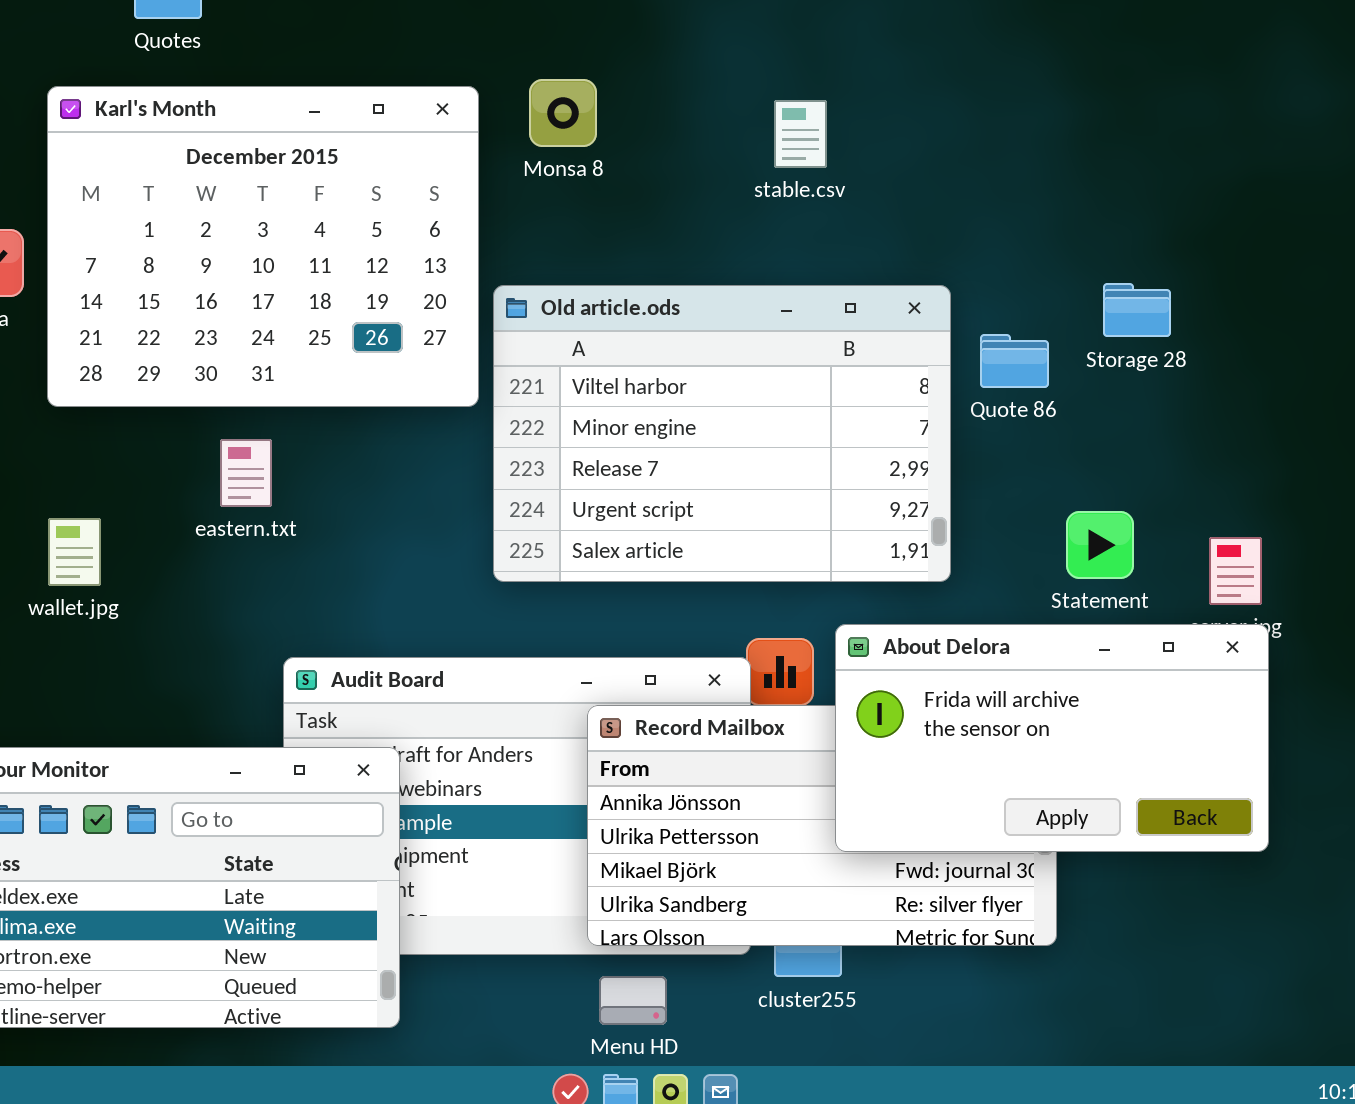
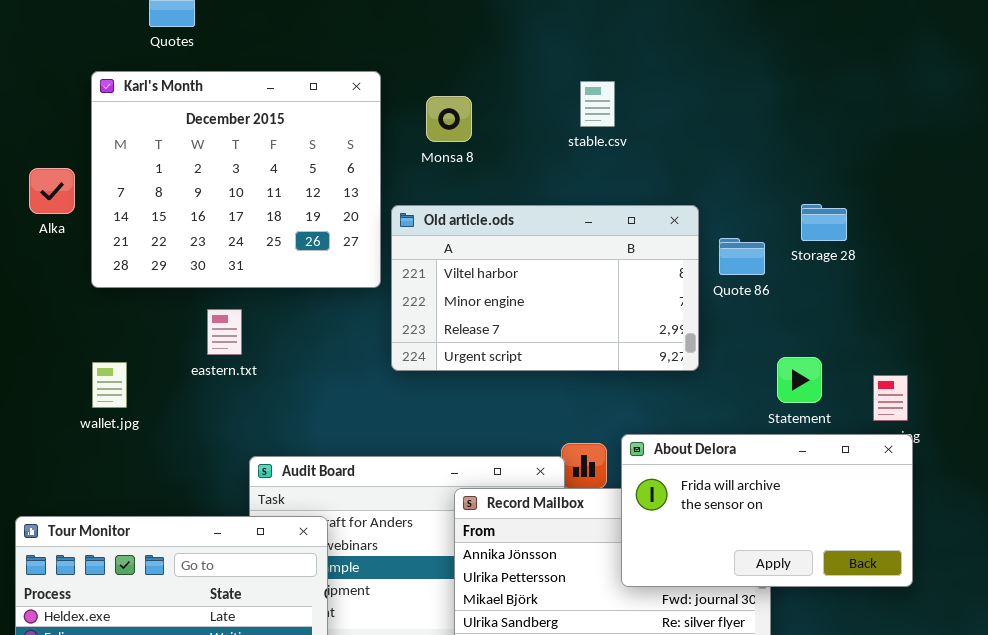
Monsa 8: [529,79,597,147] -> [426,96,472,142], moved
Old article.ods: [493,285,951,582] -> [391,205,699,371], resized

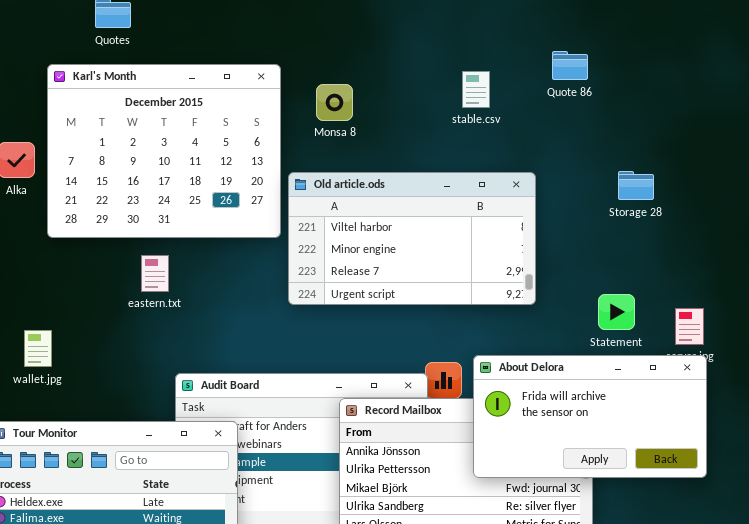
stable.csv: [580,81,615,127] -> [462,71,490,108], moved
Quote 86: [719,238,765,275] -> [552,51,588,80], moved
wallet.jpg: [92,362,127,408] -> [24,330,52,367], moved

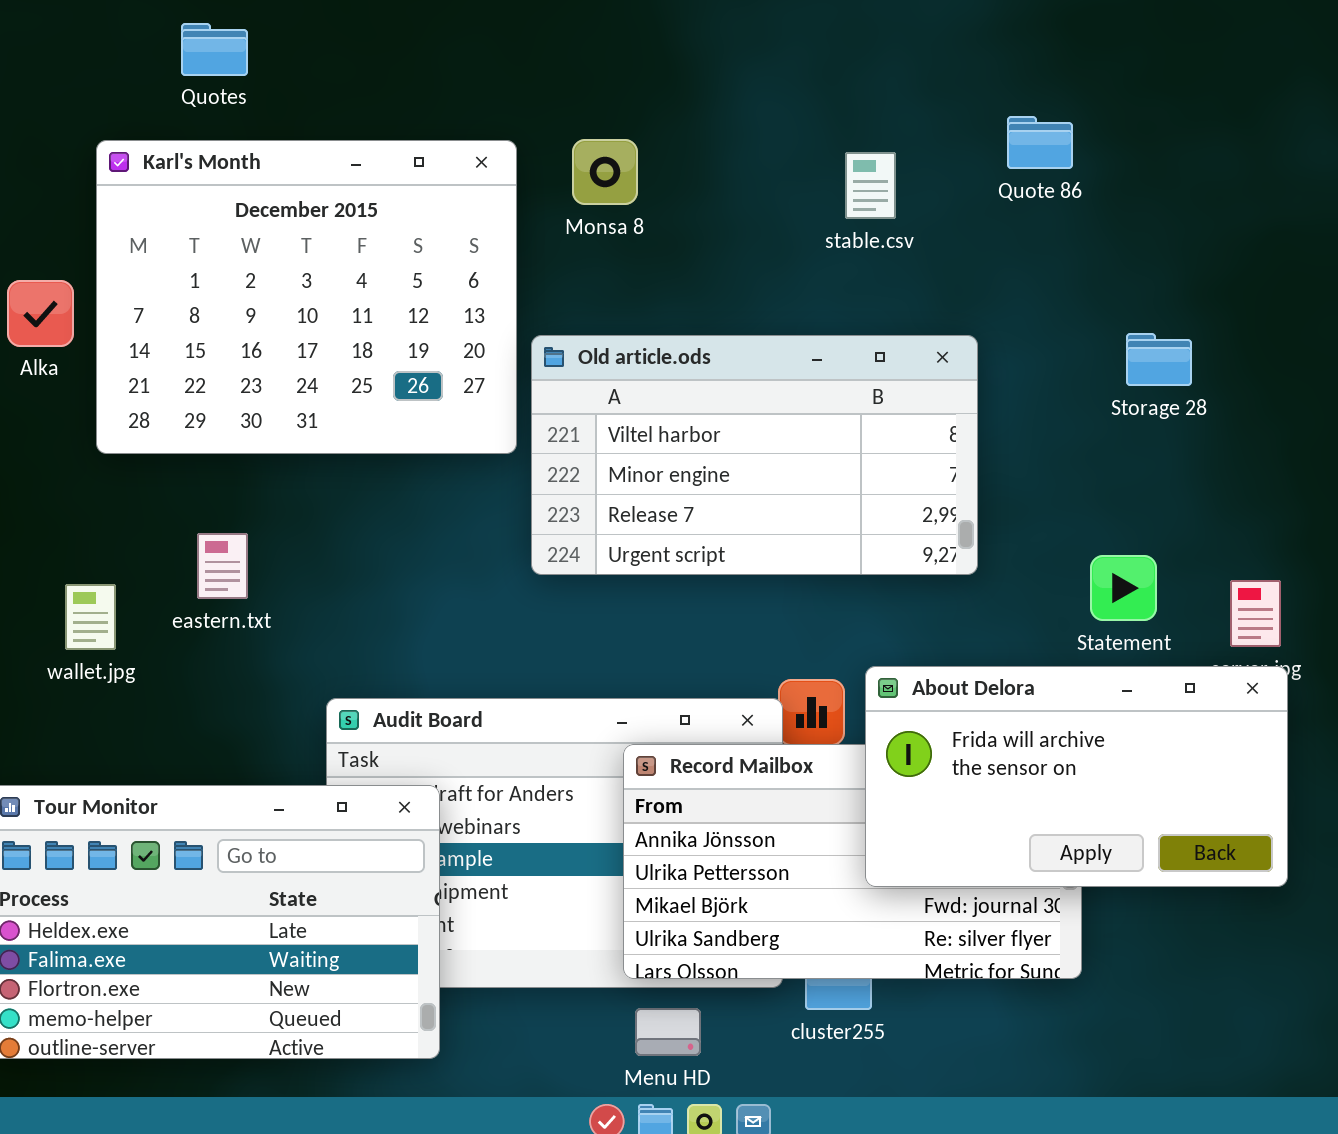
Monsa 8: [316,84,353,121] -> [572,139,638,205], moved
eastern.txt: [141,255,169,292] -> [197,533,248,599], moved
wallet.jpg: [24,330,52,367] -> [65,584,116,650], moved

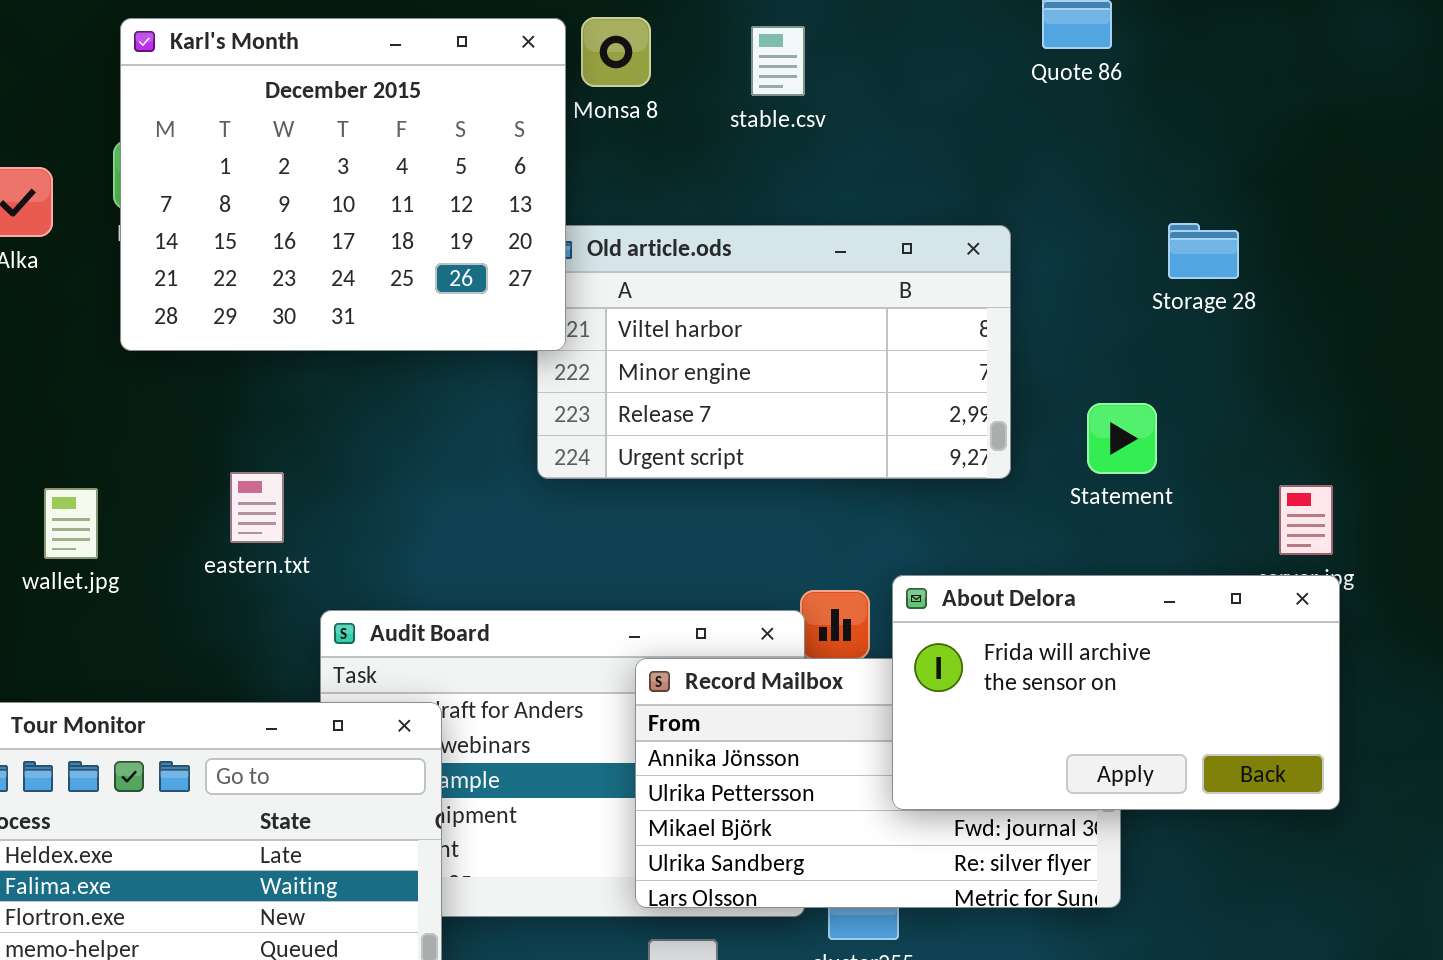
Karl's Month: [96,140,517,454] -> [120,18,566,351], moved
stable.csv: [845,152,896,219] -> [751,26,805,96], moved
eastern.txt: [197,533,248,599] -> [230,472,284,543], moved
Statement: [1090,555,1157,621] -> [1087,403,1157,474], moved

